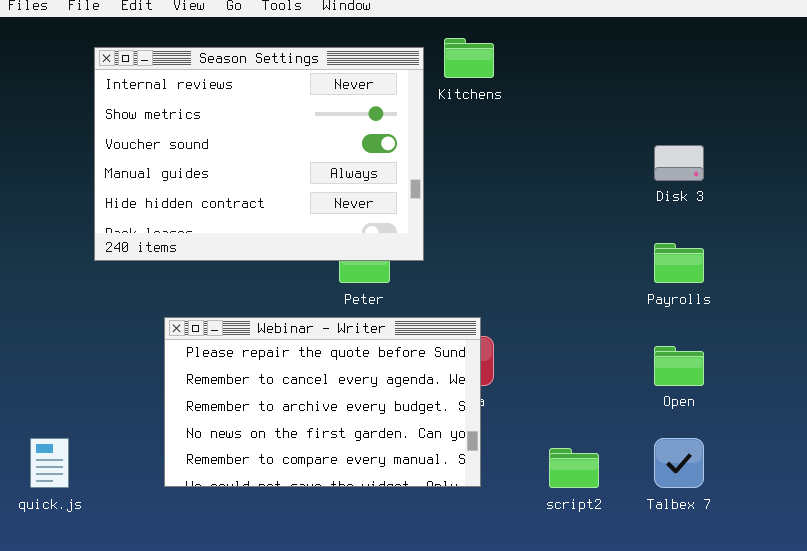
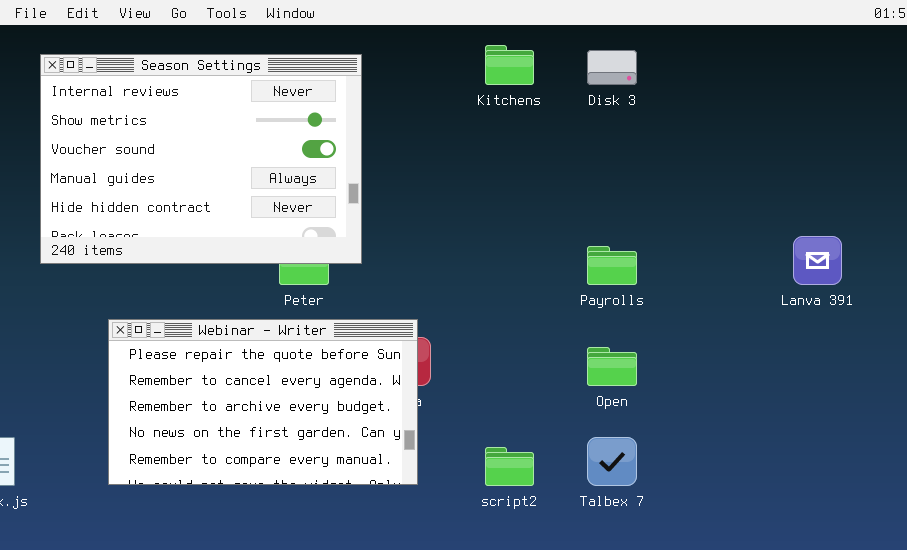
Kitchens: [444,38,494,78] -> [485,45,534,85], moved
Disk 3: [654,145,704,181] -> [587,50,637,85], moved

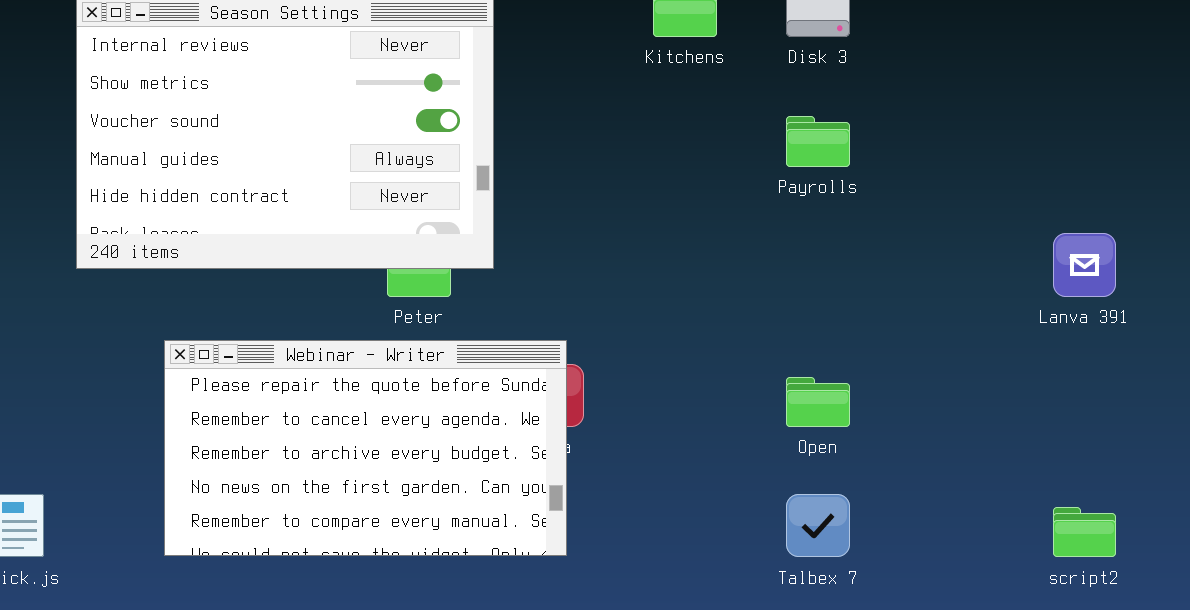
Payrolls: [587,246,637,285] -> [786,116,850,167], moved
script2: [485,447,534,486] -> [1053,507,1116,557], moved

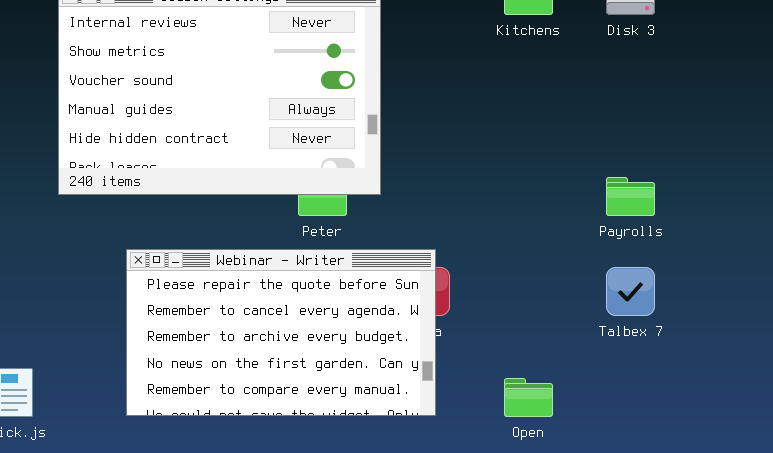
Payrolls: [786,116,850,167] -> [606,177,655,216], moved
Open: [786,377,850,427] -> [504,378,553,417], moved
Talbex 7: [786,494,850,557] -> [606,267,655,316], moved

